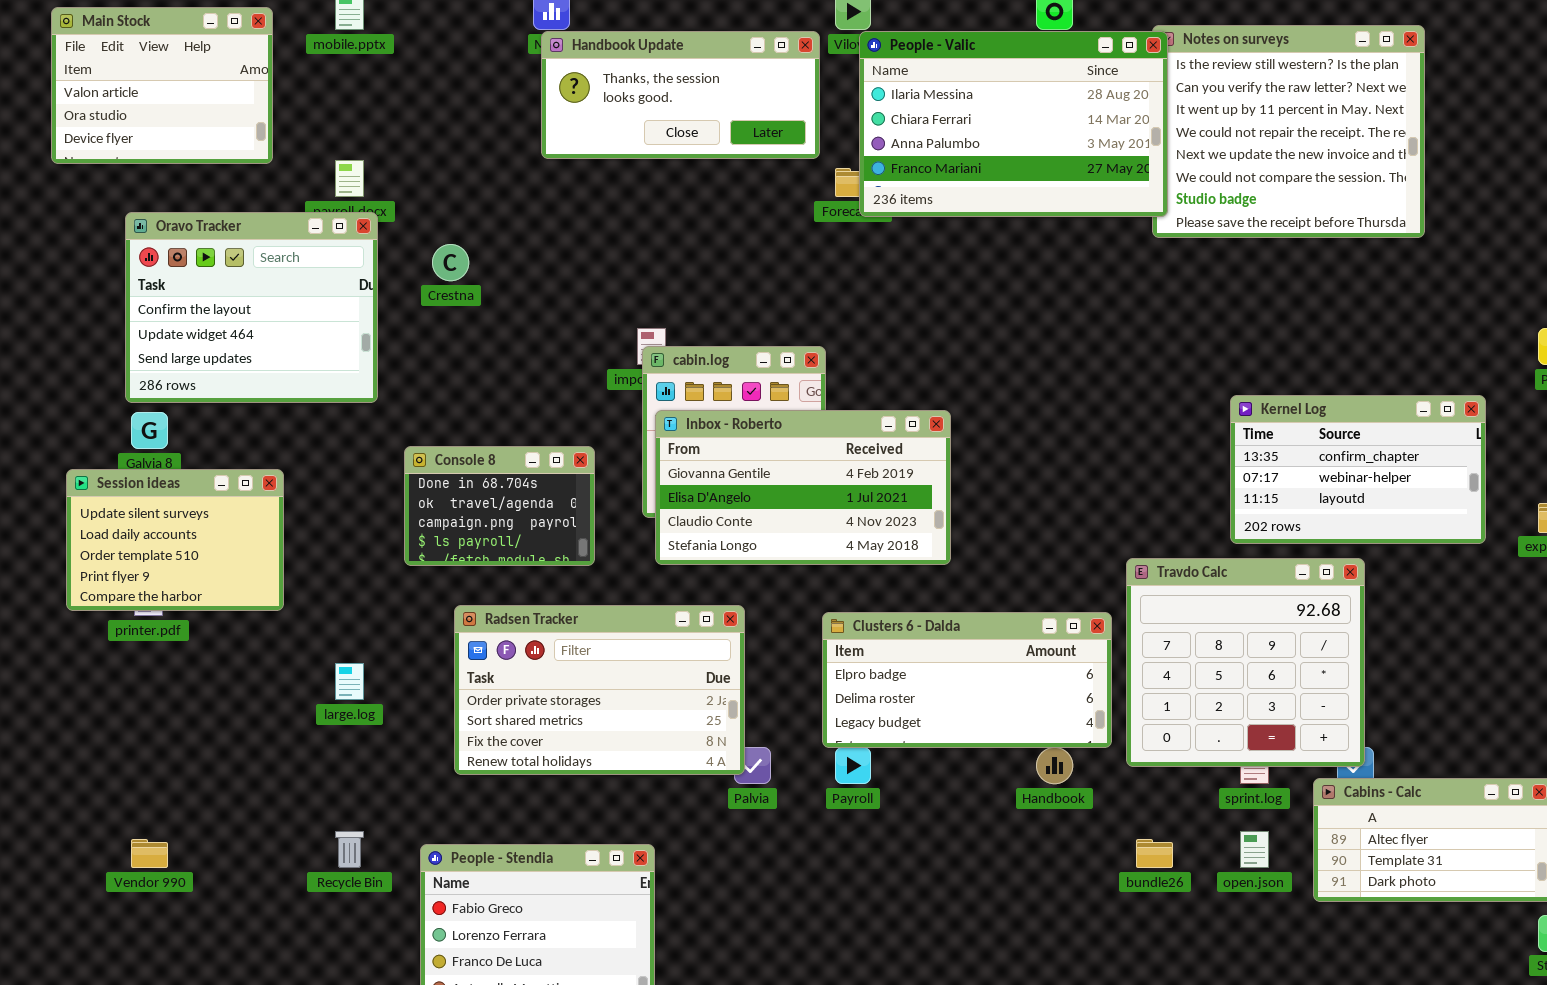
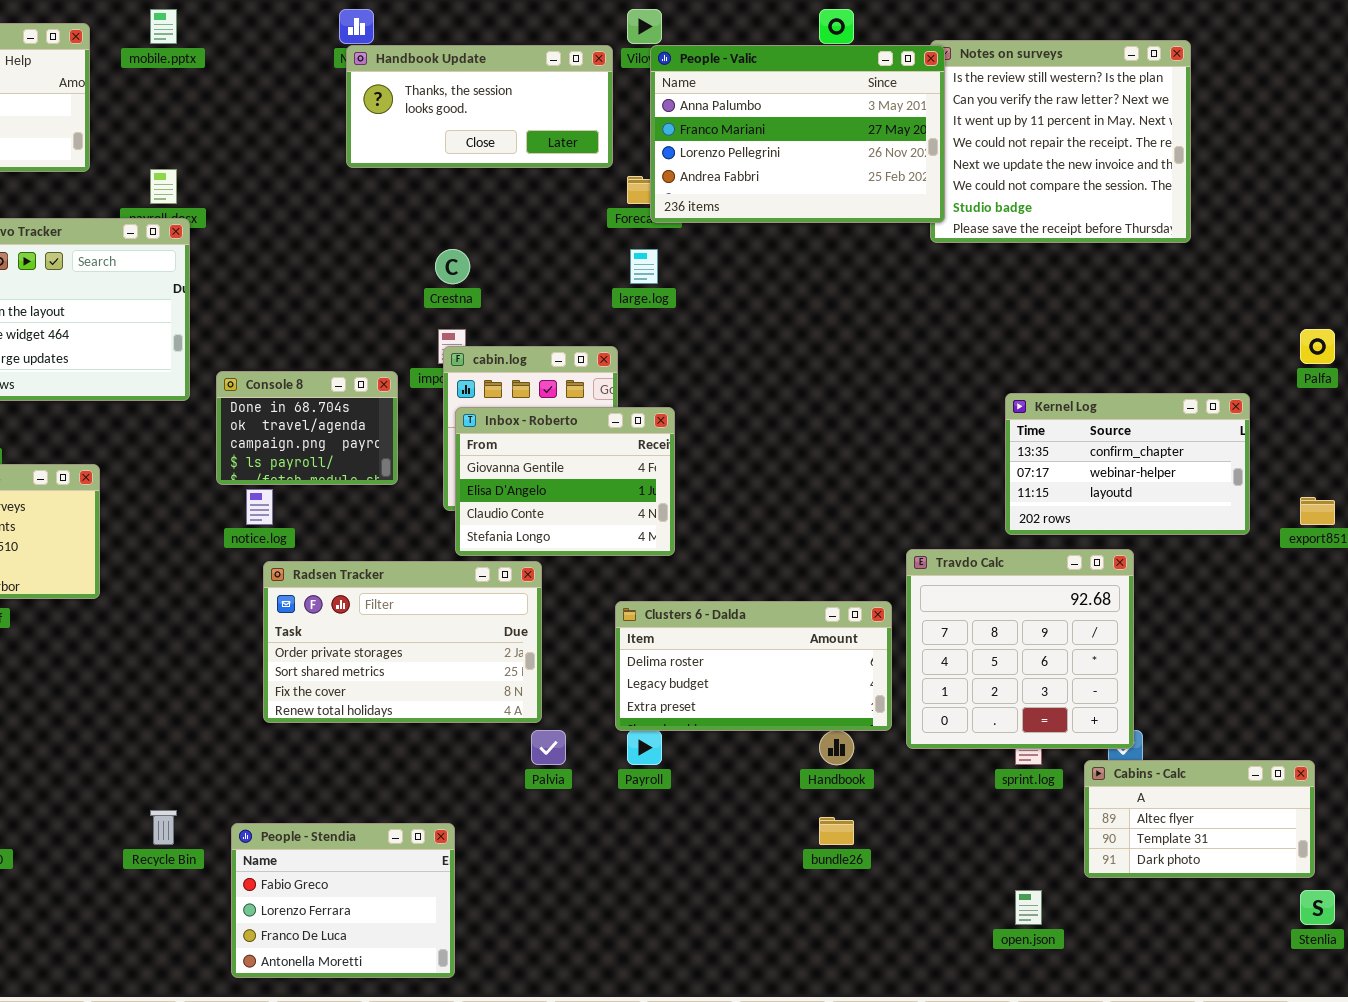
People - Valic: [859,31,1168,217] -> [650,45,945,223], scrolled down 2 rows
Crestna: [432,244,469,281] -> [435,249,470,284], moved
Inbox - Roberto: [655,410,951,565] -> [455,407,675,556], resized
Console 8: [404,446,595,566] -> [216,371,398,485], moved
Radsen Tracker: [454,605,745,775] -> [263,561,542,723], moved
Clusters 6 - Dalda: [822,612,1112,748] -> [615,601,892,731], scrolled down 1 row
large.log: [335,663,364,700] -> [630,249,658,284], moved
open.json: [1240,831,1269,868] -> [1015,890,1042,925], moved
bundle26: [1136,839,1173,868] -> [819,817,854,845], moved

